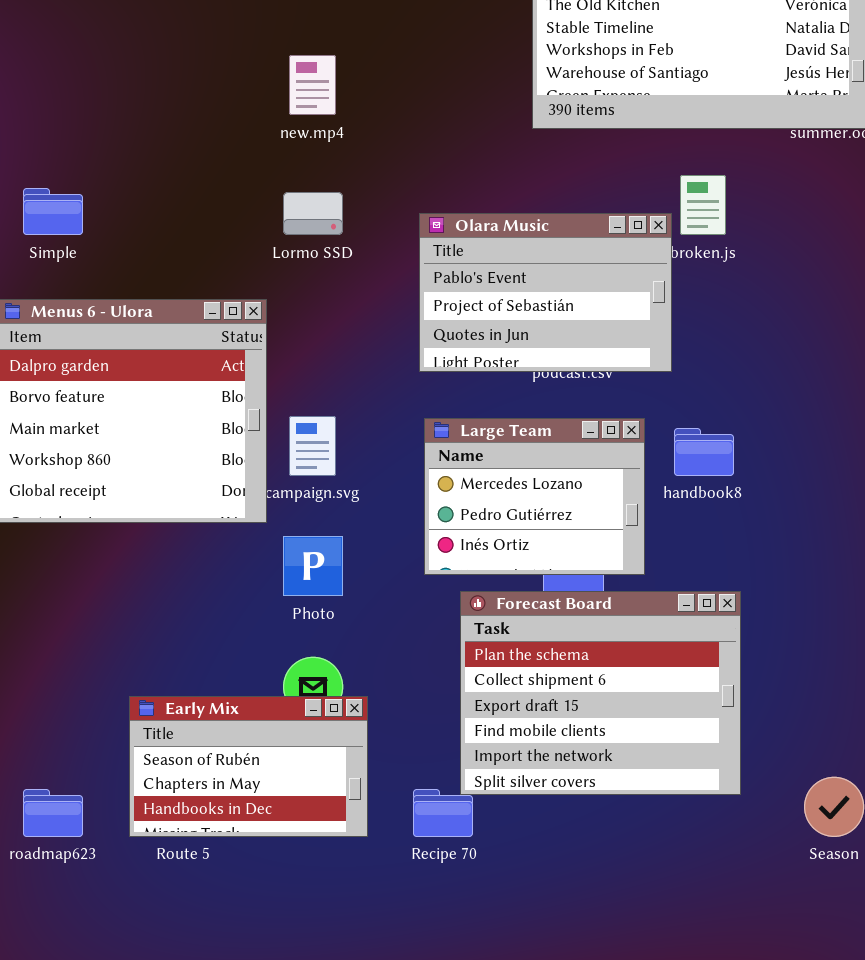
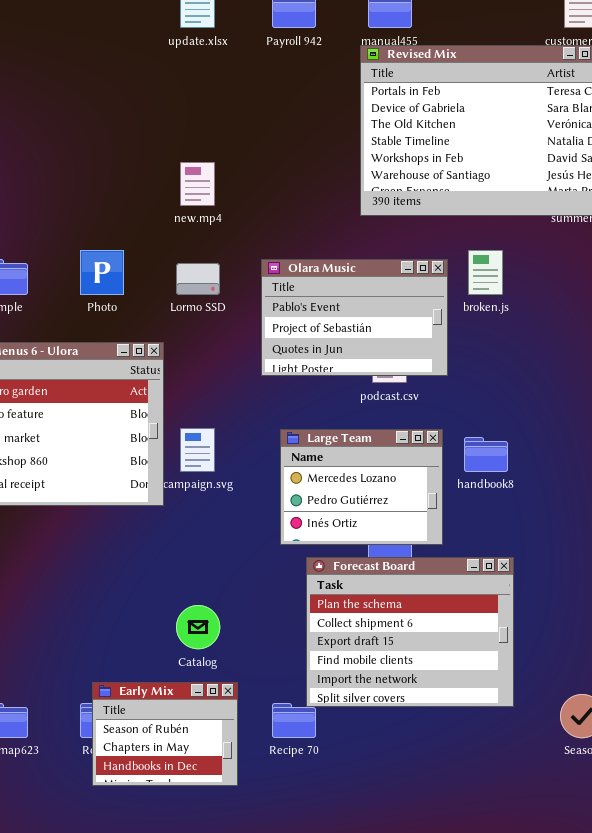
Olara Music: [419,213,672,372] -> [261,259,448,376], moved
Photo: [283,536,343,596] -> [80,250,124,295], moved
Early Mix: [129,696,368,837] -> [92,682,238,786], moved, resized

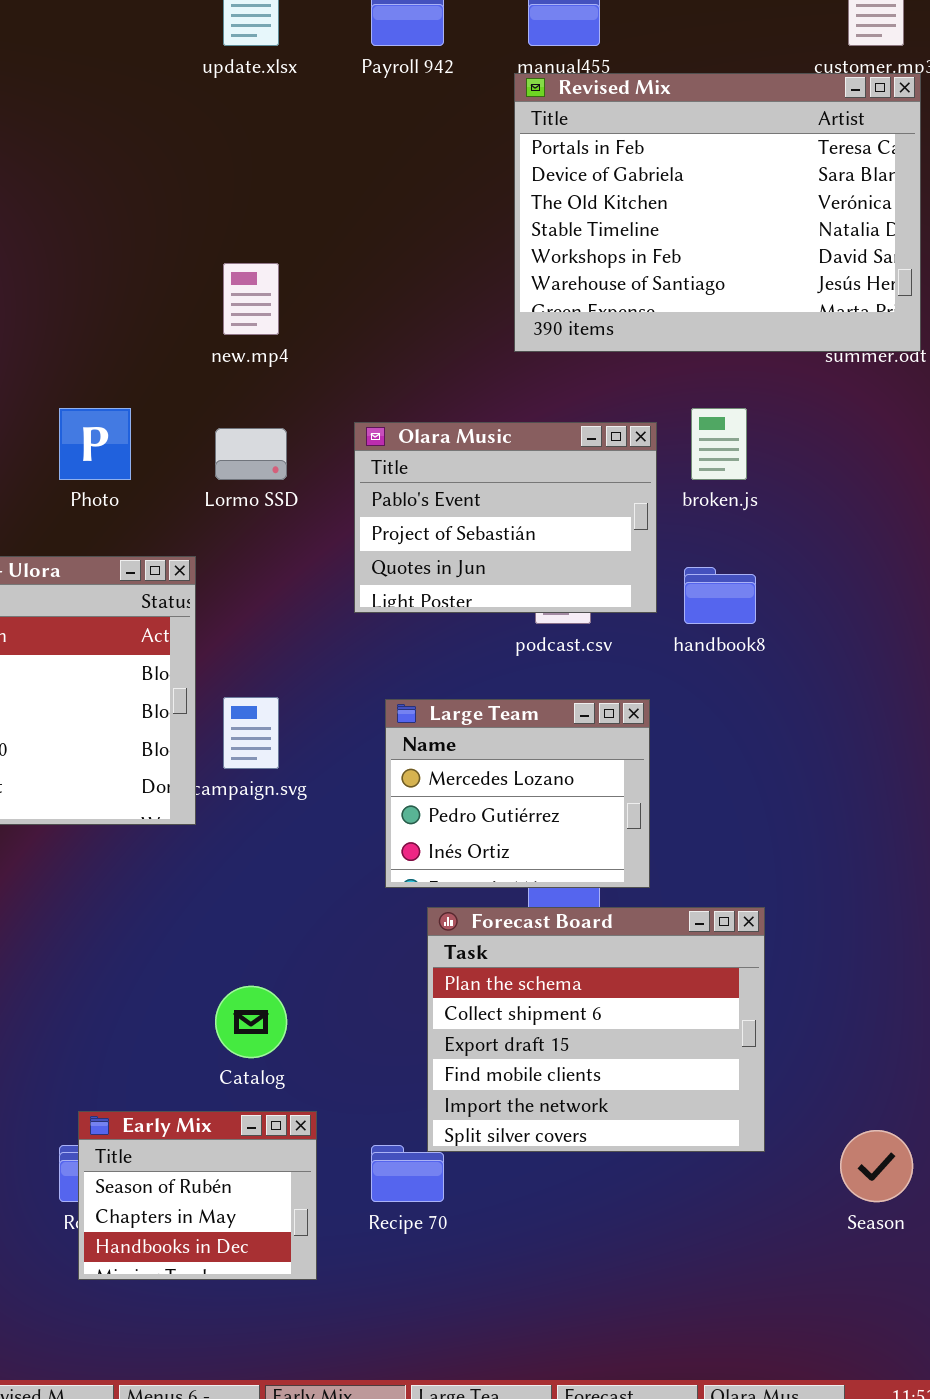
handbook8: [464,437,508,472] -> [684,567,756,624], moved

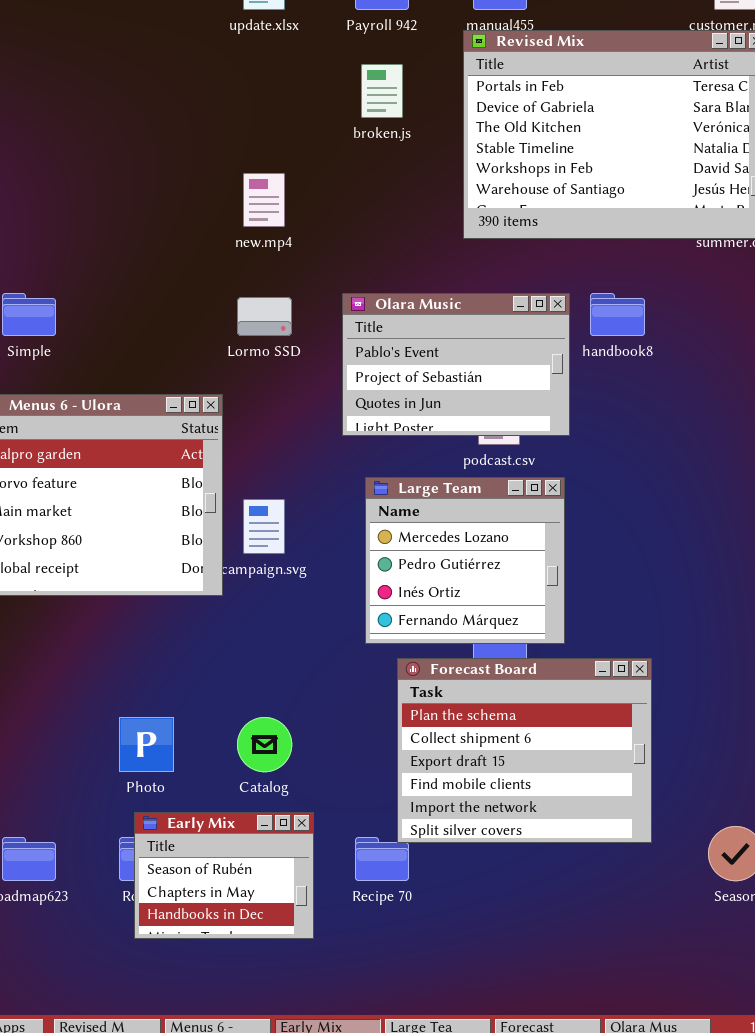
Photo: [59,408,131,480] -> [119,717,174,772], moved
broken.js: [691,408,747,480] -> [361,64,403,118], moved
handbook8: [684,567,756,624] -> [590,293,645,336], moved
Large Team: [385,699,650,888] -> [365,477,565,644], resized

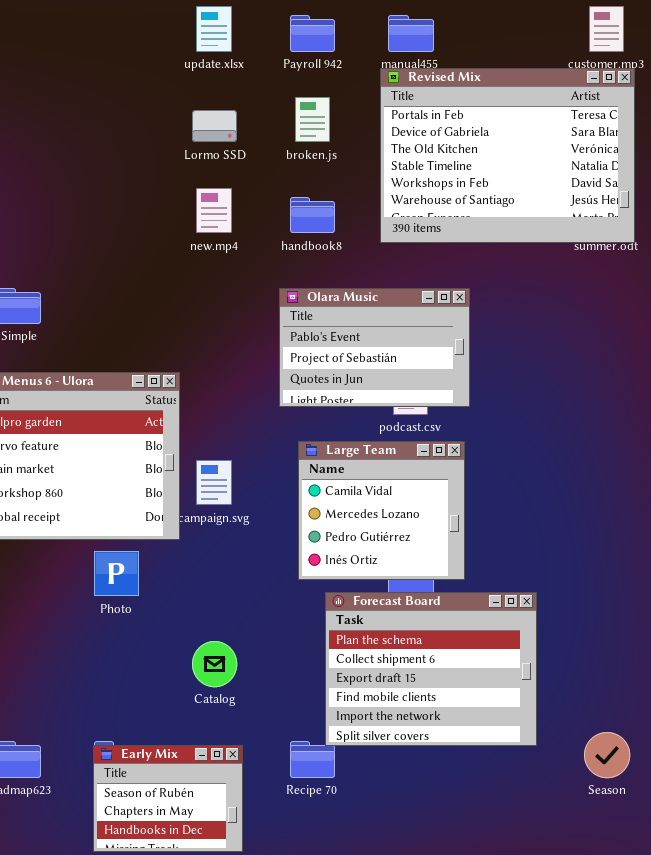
handbook8: [590,293,645,336] -> [290,197,335,233], moved
Lormo SSD: [237,297,292,336] -> [192,110,237,142], moved
Large Team: [365,477,565,644] -> [298,441,465,580], scrolled up 1 row
Photo: [119,717,174,772] -> [94,551,139,596], moved
Early Mix: [134,812,314,939] -> [93,745,243,852], moved

